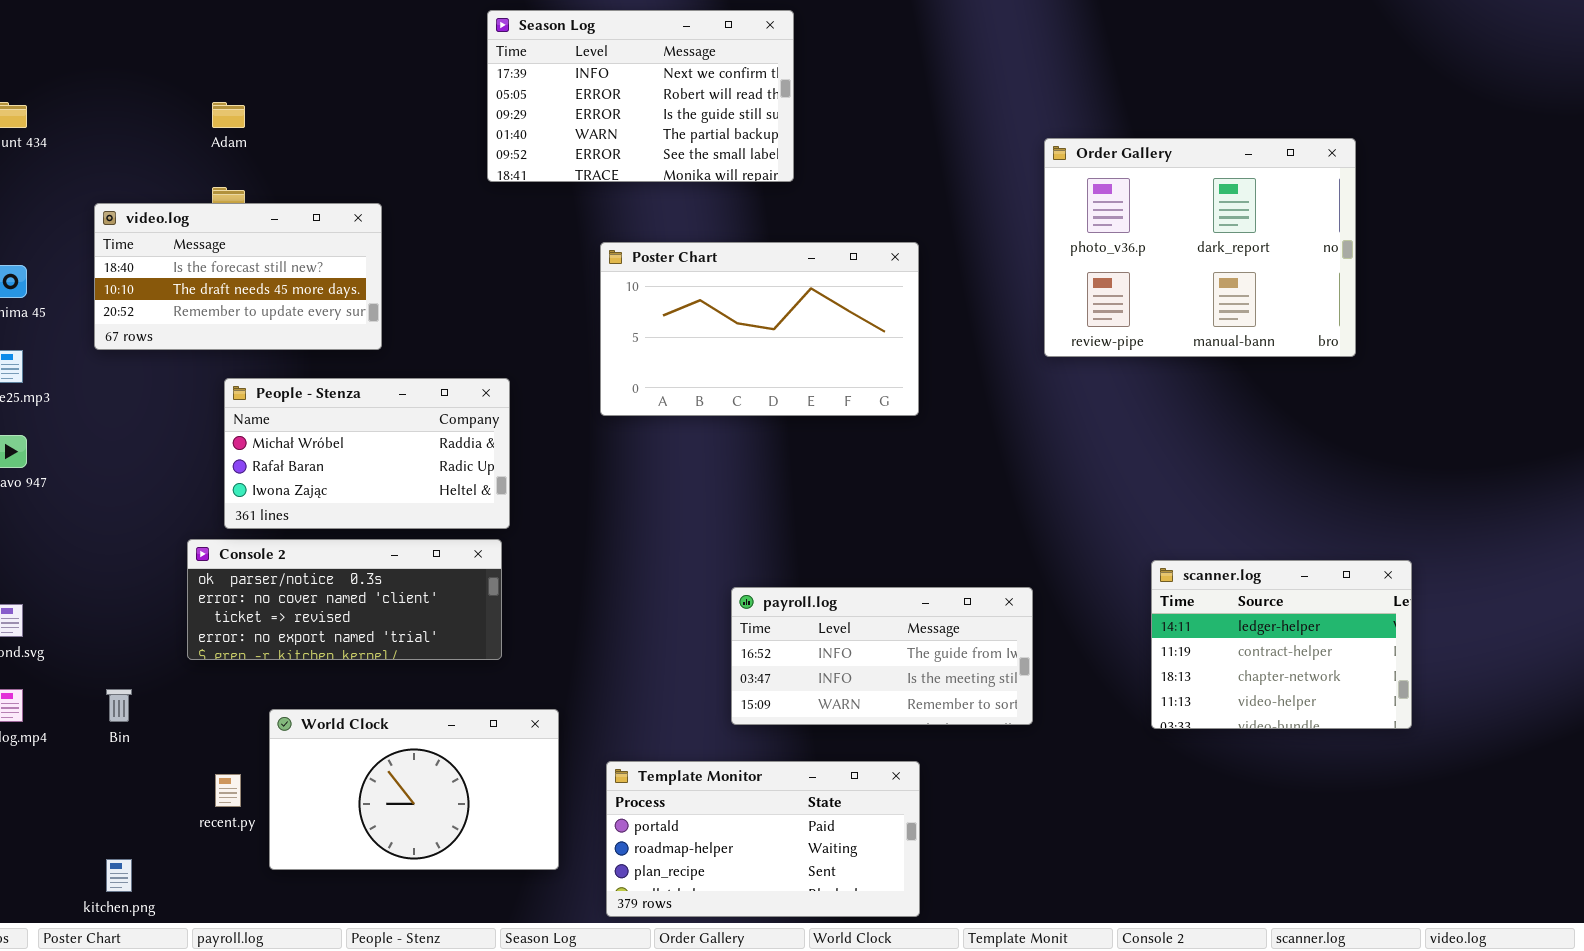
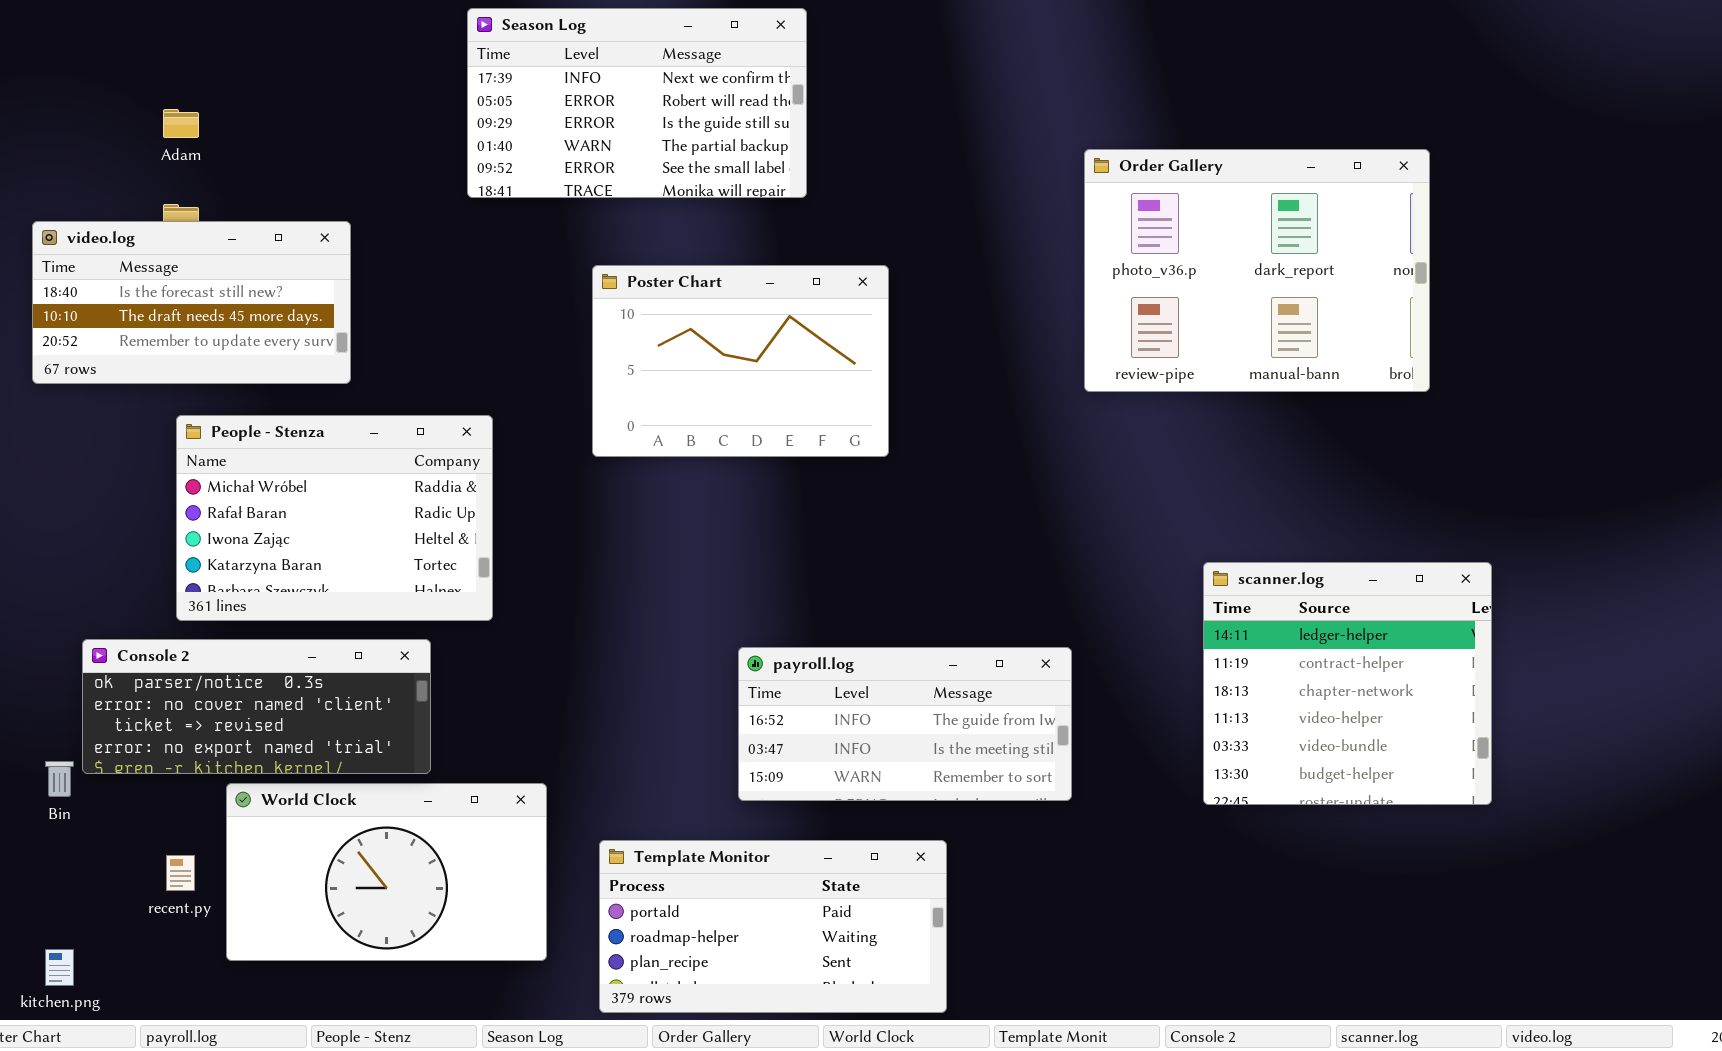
Poster Chart: [600,242,919,416] -> [592,265,889,457], resized
People - Stenza: [224,378,510,529] -> [176,415,493,621], resized
Console 2: [187,539,502,660] -> [82,639,431,774], moved
scanner.log: [1151,560,1412,729] -> [1203,562,1492,805], resized

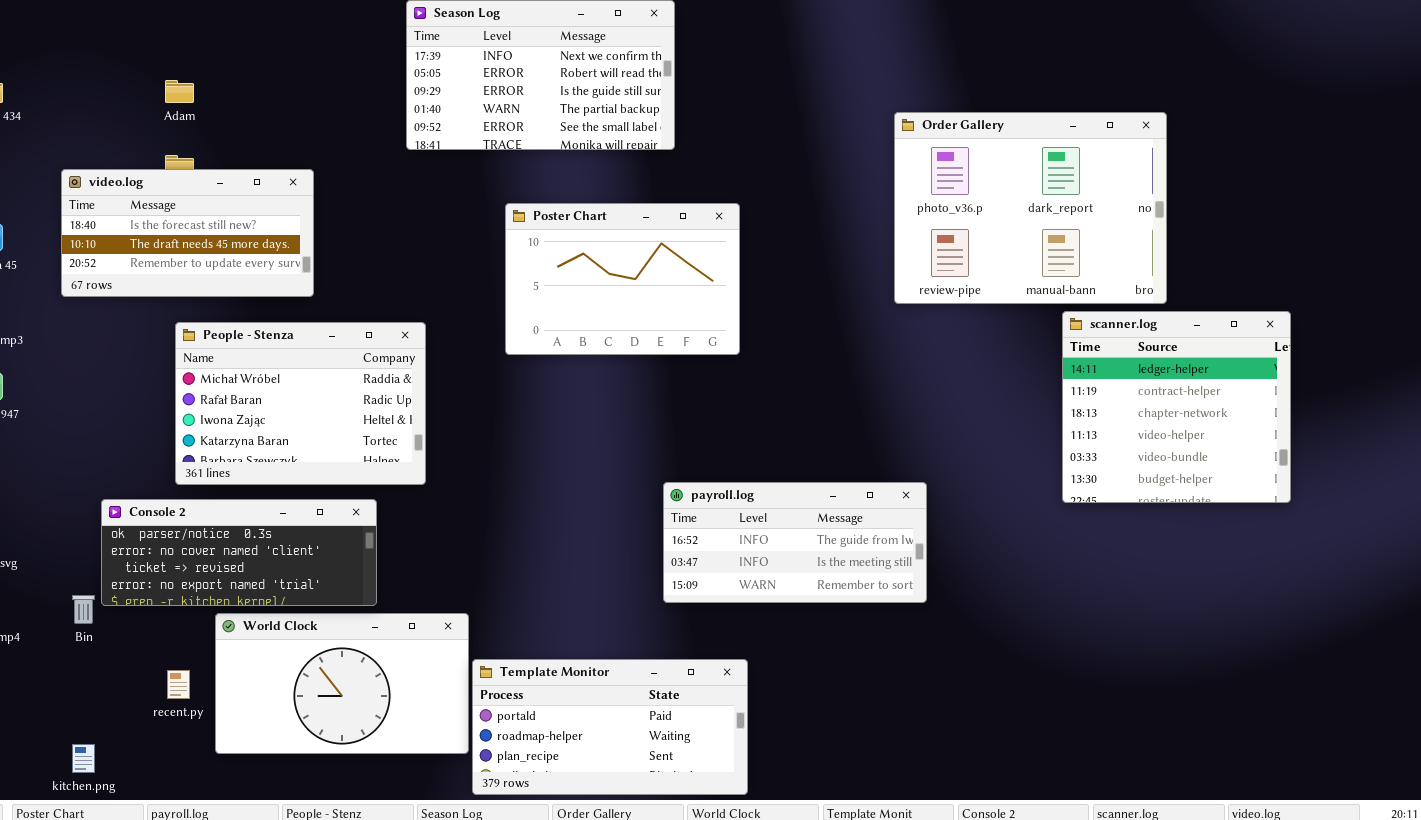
scanner.log: [1203,562,1492,805] -> [1062,311,1291,503], moved
payroll.log: [738,647,1072,801] -> [663,482,927,603], moved
Template Monitor: [599,840,947,1013] -> [472,659,748,795], moved

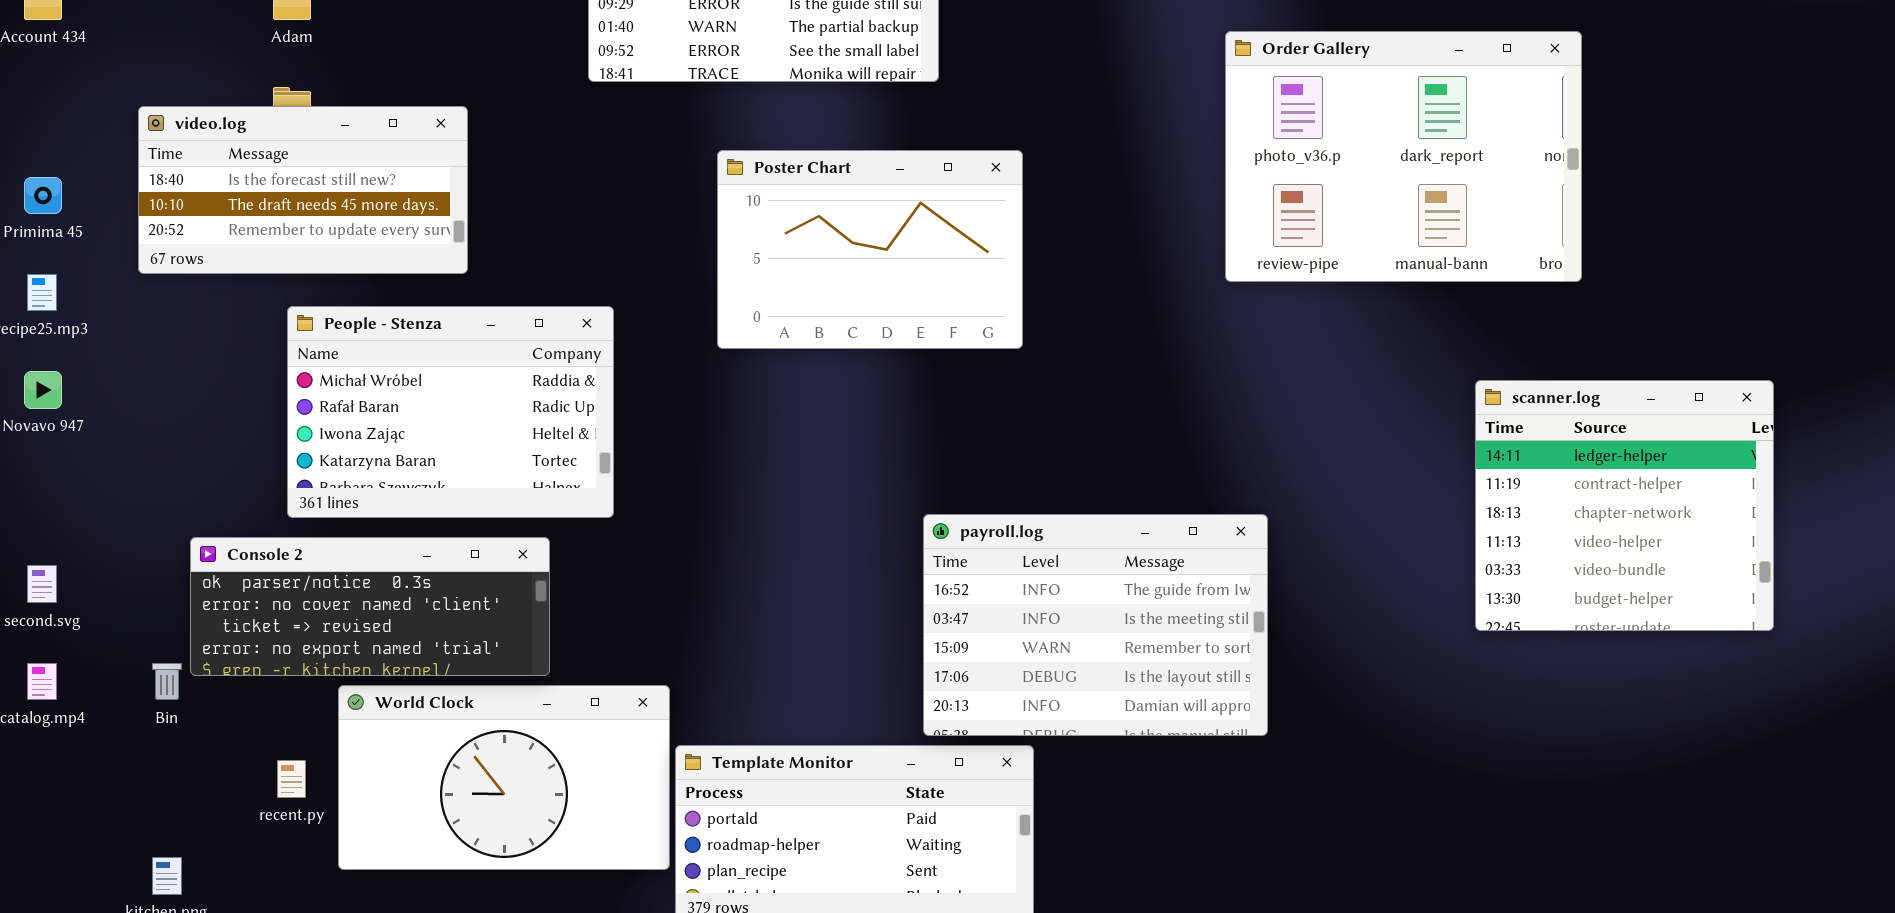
scanner.log: [1062,311,1291,503] -> [1475,380,1774,631], moved
payroll.log: [663,482,927,603] -> [923,514,1268,736], resized

